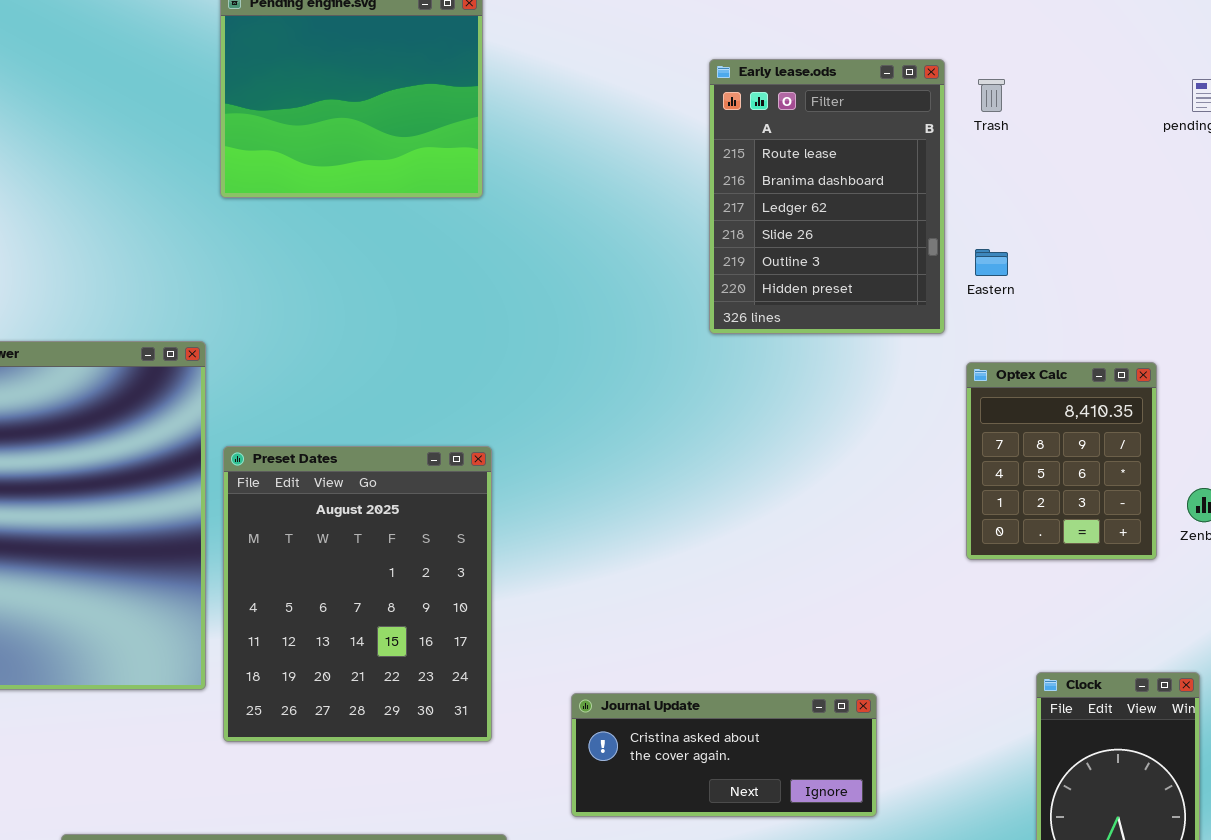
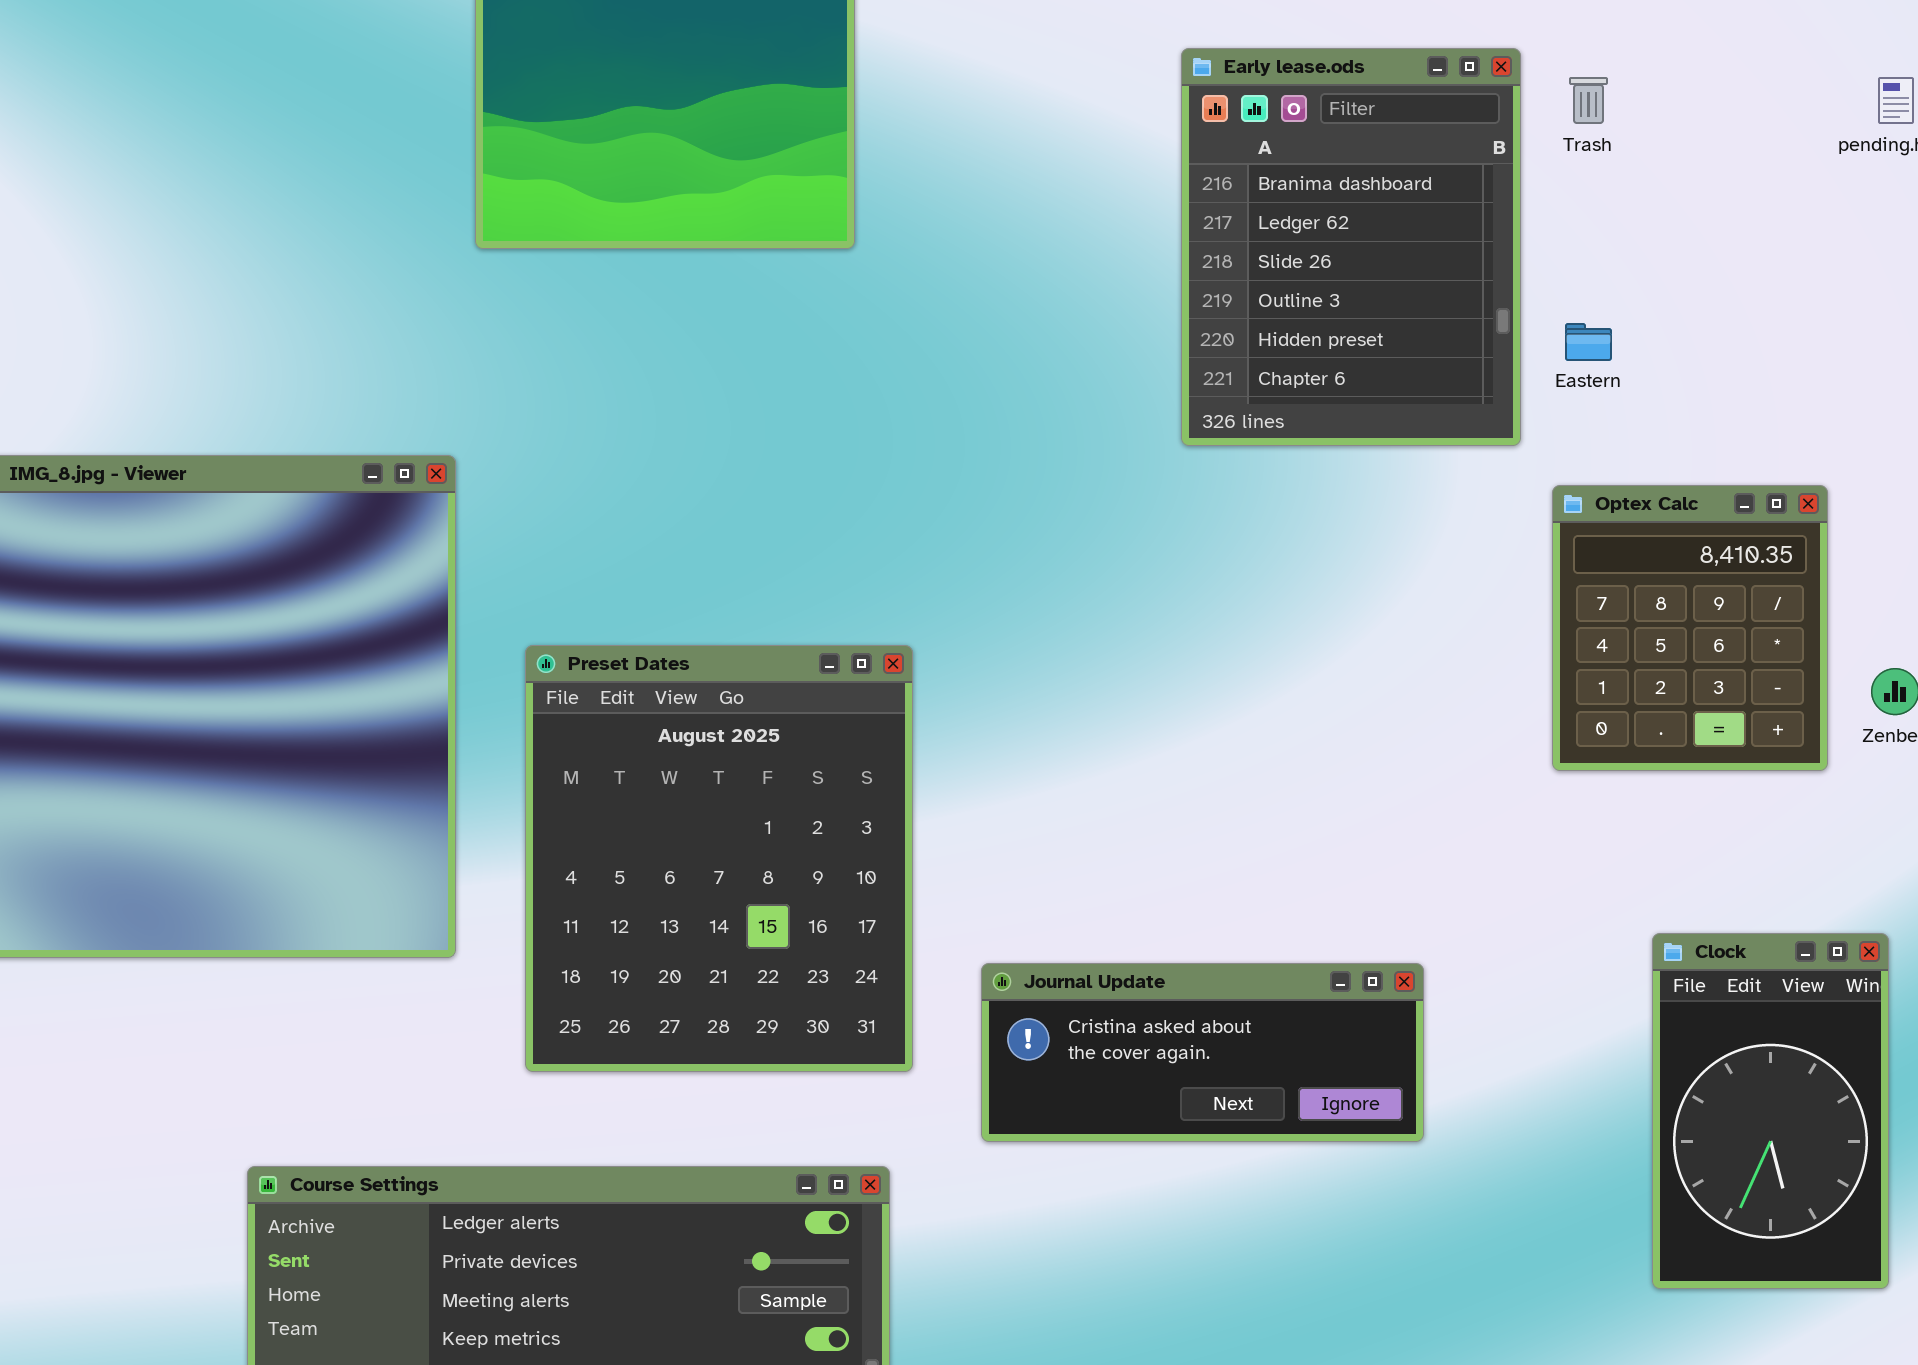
Early lease.ods: [709,59,945,334] -> [1181,48,1521,446], scrolled down 1 row
Preset Dates: [223,446,492,742] -> [525,645,913,1072], moved

